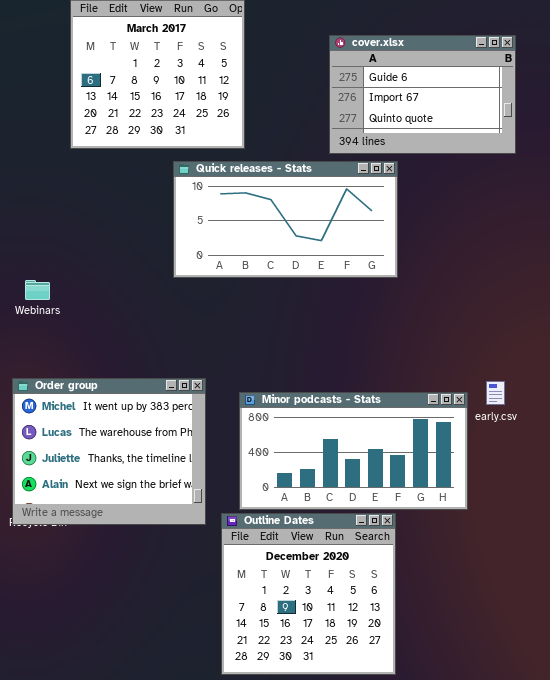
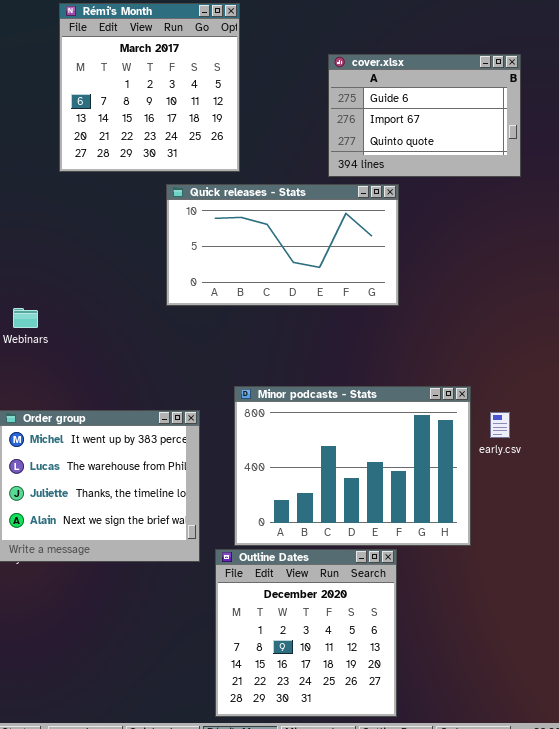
Minor podcasts - Stats: [239,392,468,510] -> [234,386,471,546], resized

